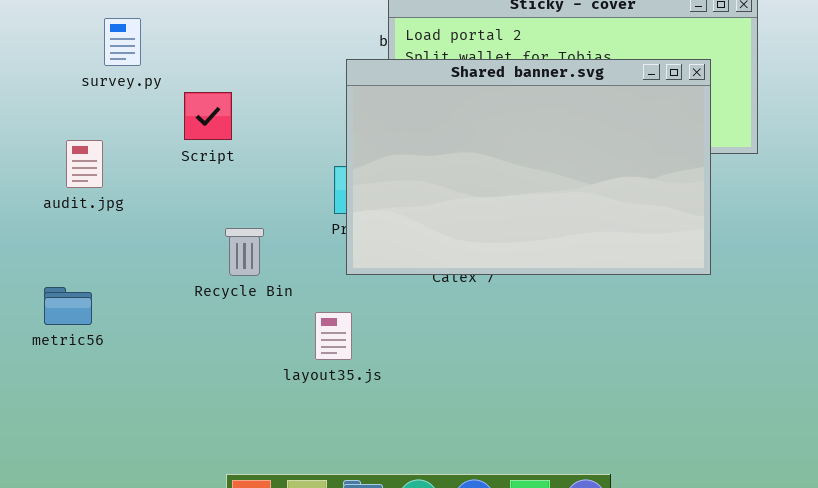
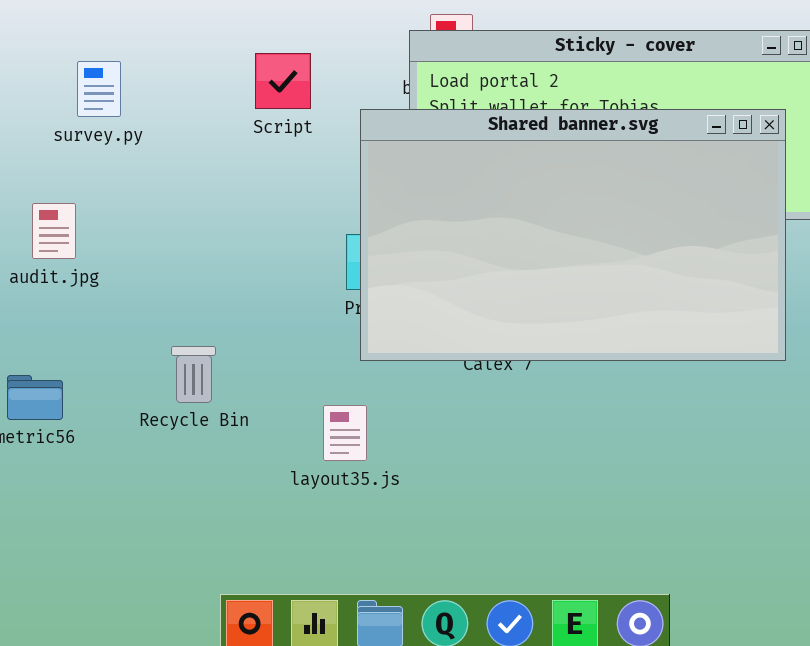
Script: [184,92,232,140] -> [255,53,311,109], moved
Recycle Bin: [225,228,264,276] -> [171,346,216,403], moved

